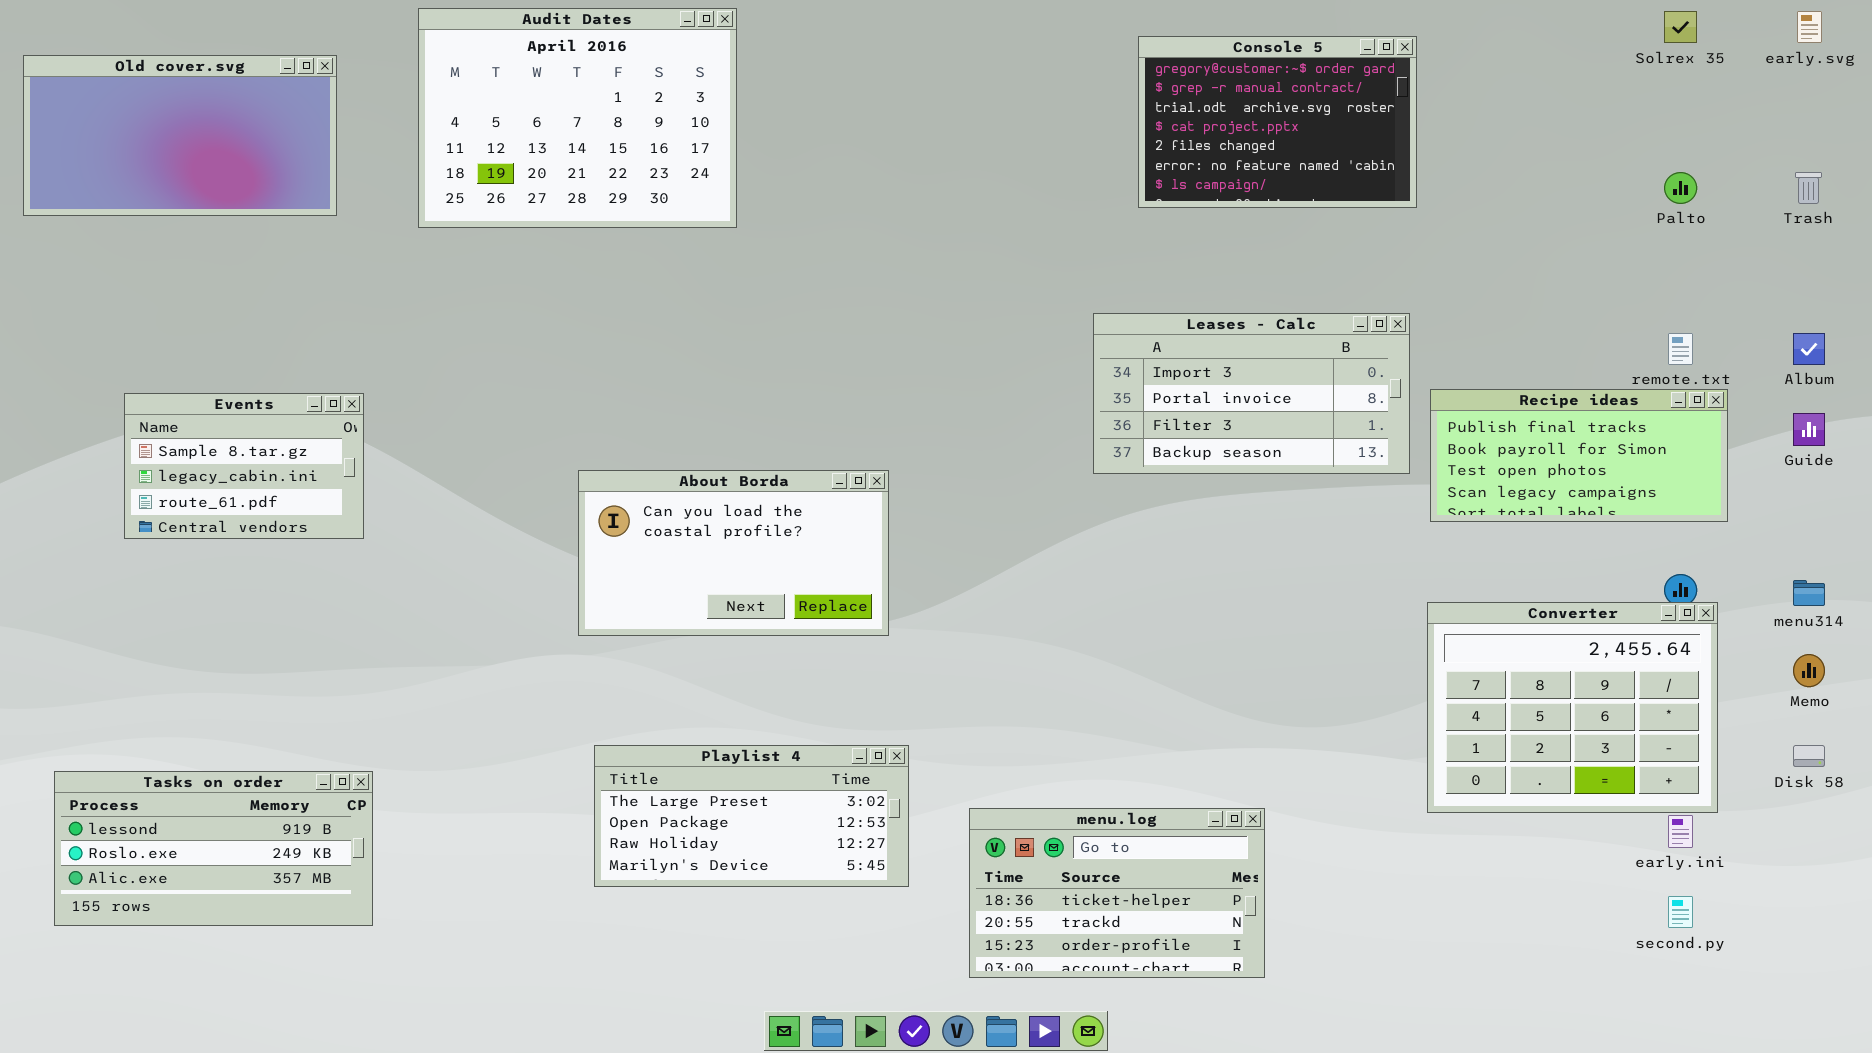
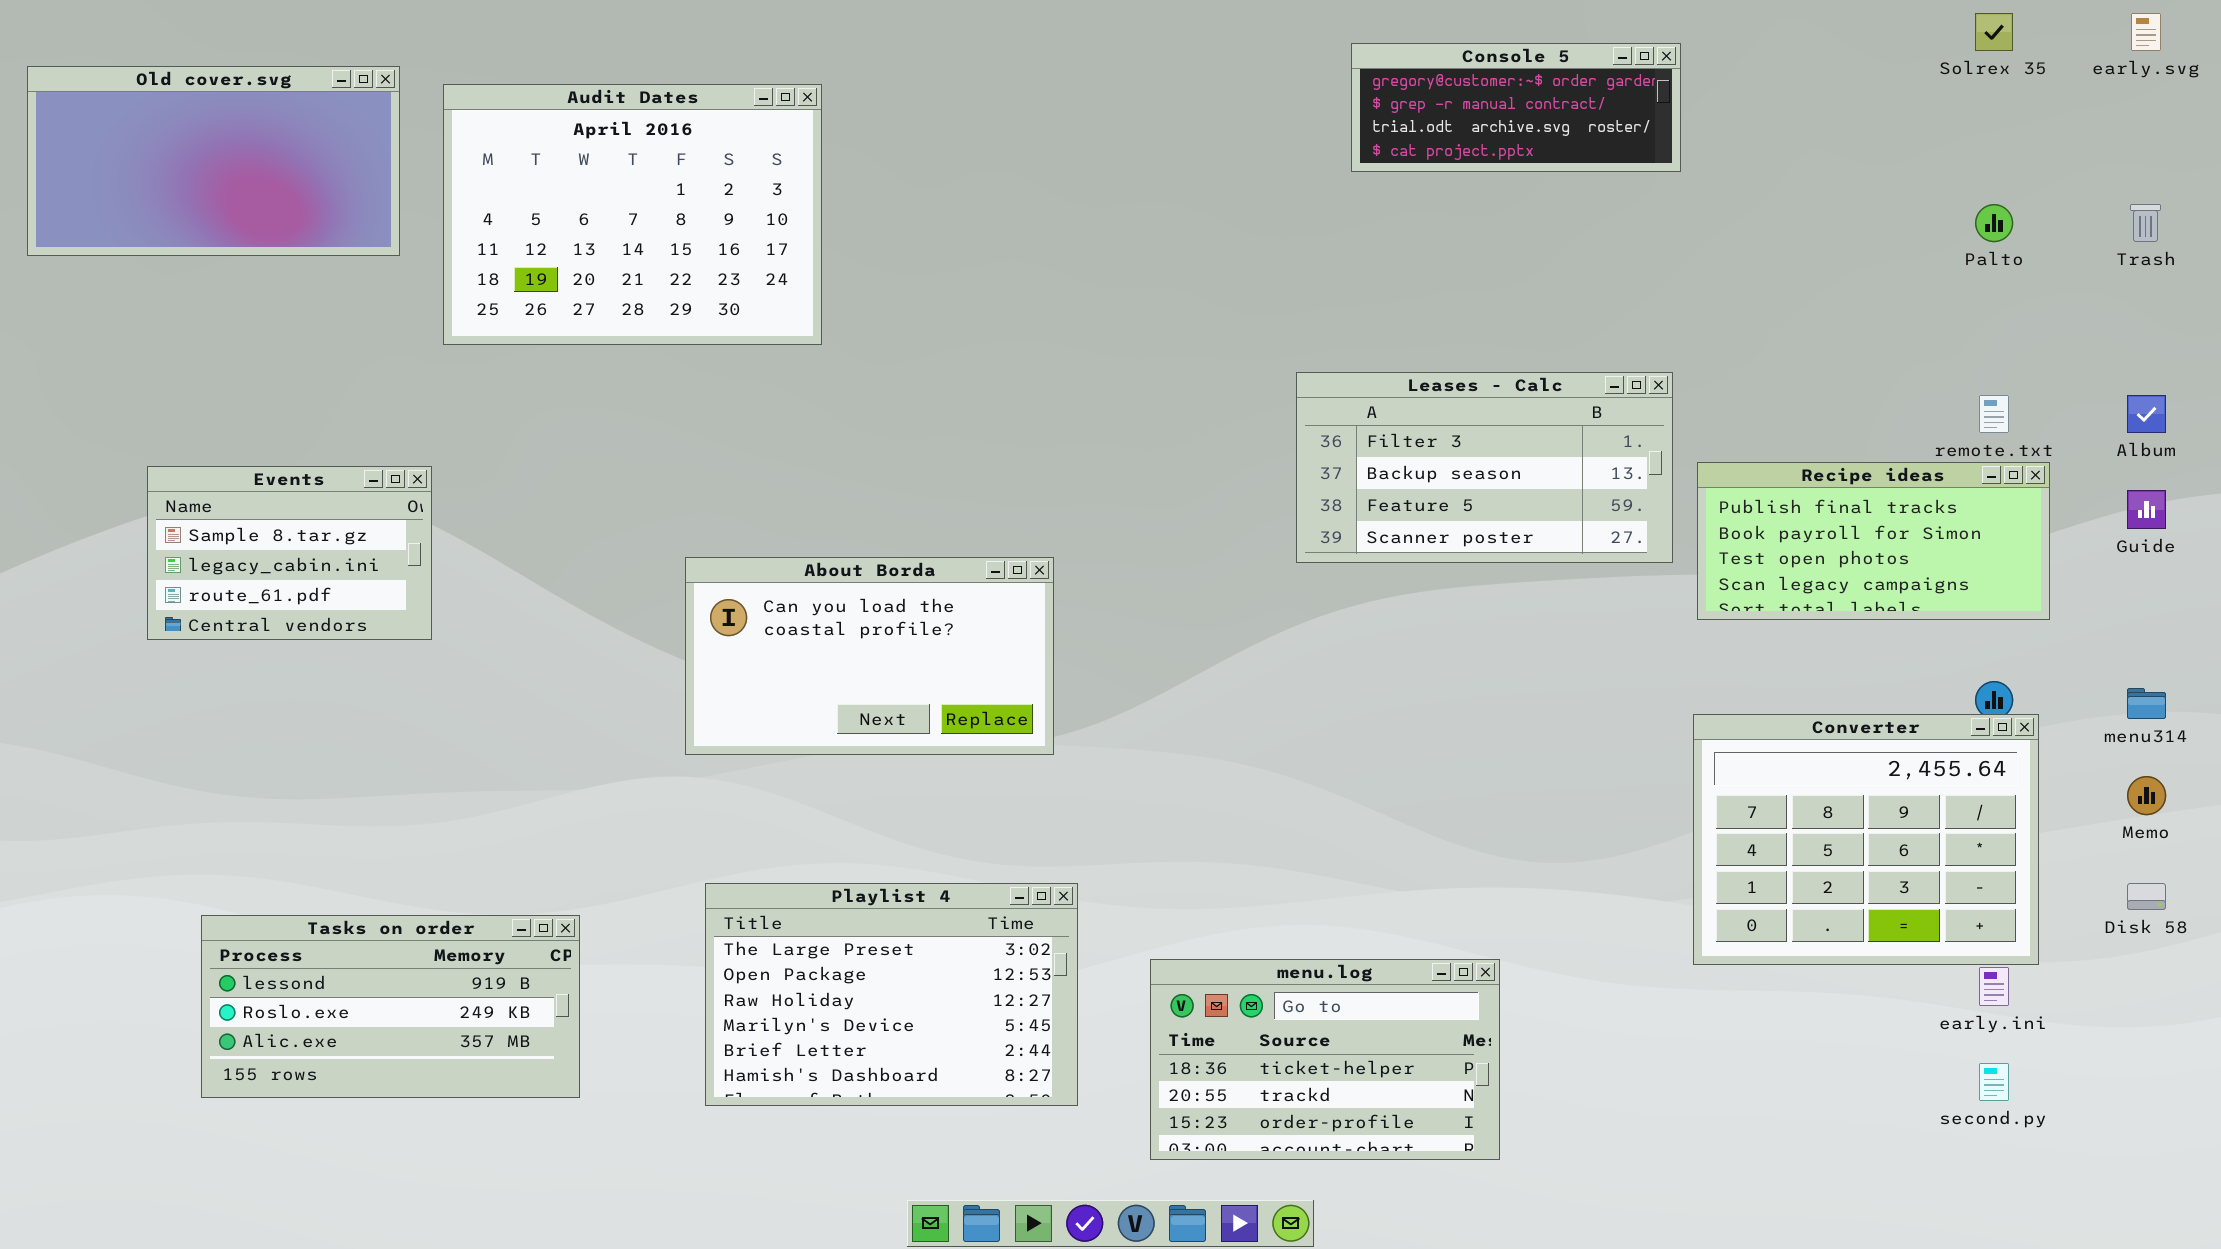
Audit Dates: [418,8,737,228] -> [443,84,822,345], moved
Console 5: [1138,36,1417,208] -> [1351,43,1681,172], resized
Leases - Calc: [1093,313,1410,474] -> [1296,372,1673,563], scrolled down 2 rows
Playlist 4: [594,745,909,887] -> [705,883,1078,1106], resized
Tasks on order: [54,771,373,926] -> [201,915,580,1098], moved

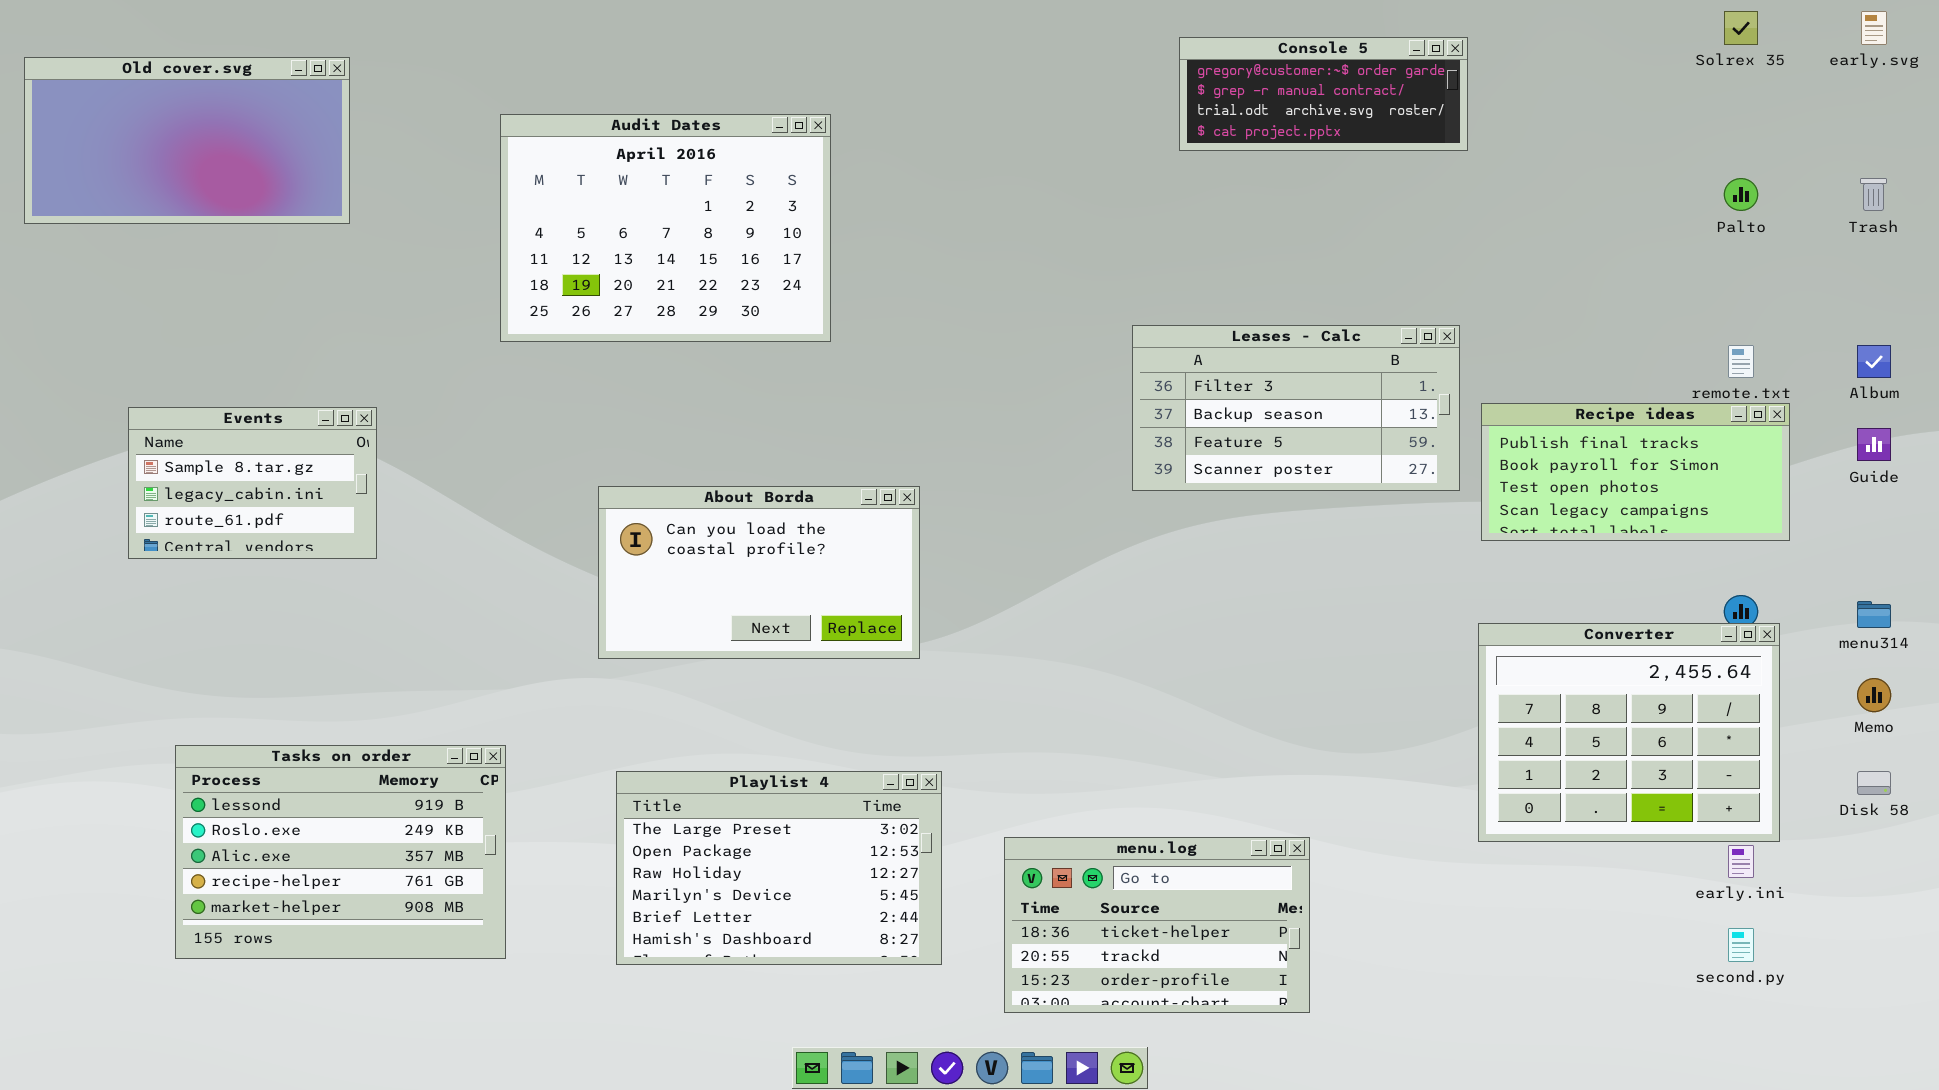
Audit Dates: [443,84,822,345] -> [500,114,831,342], moved
Tasks on order: [201,915,580,1098] -> [175,745,506,959], resized

